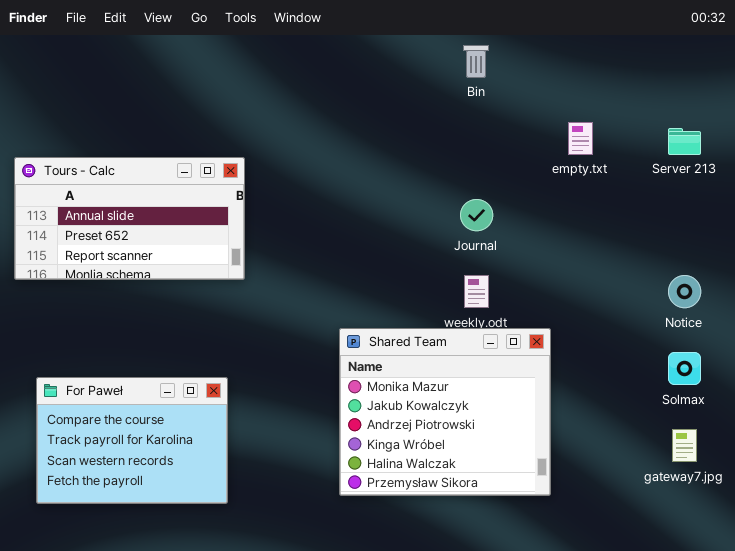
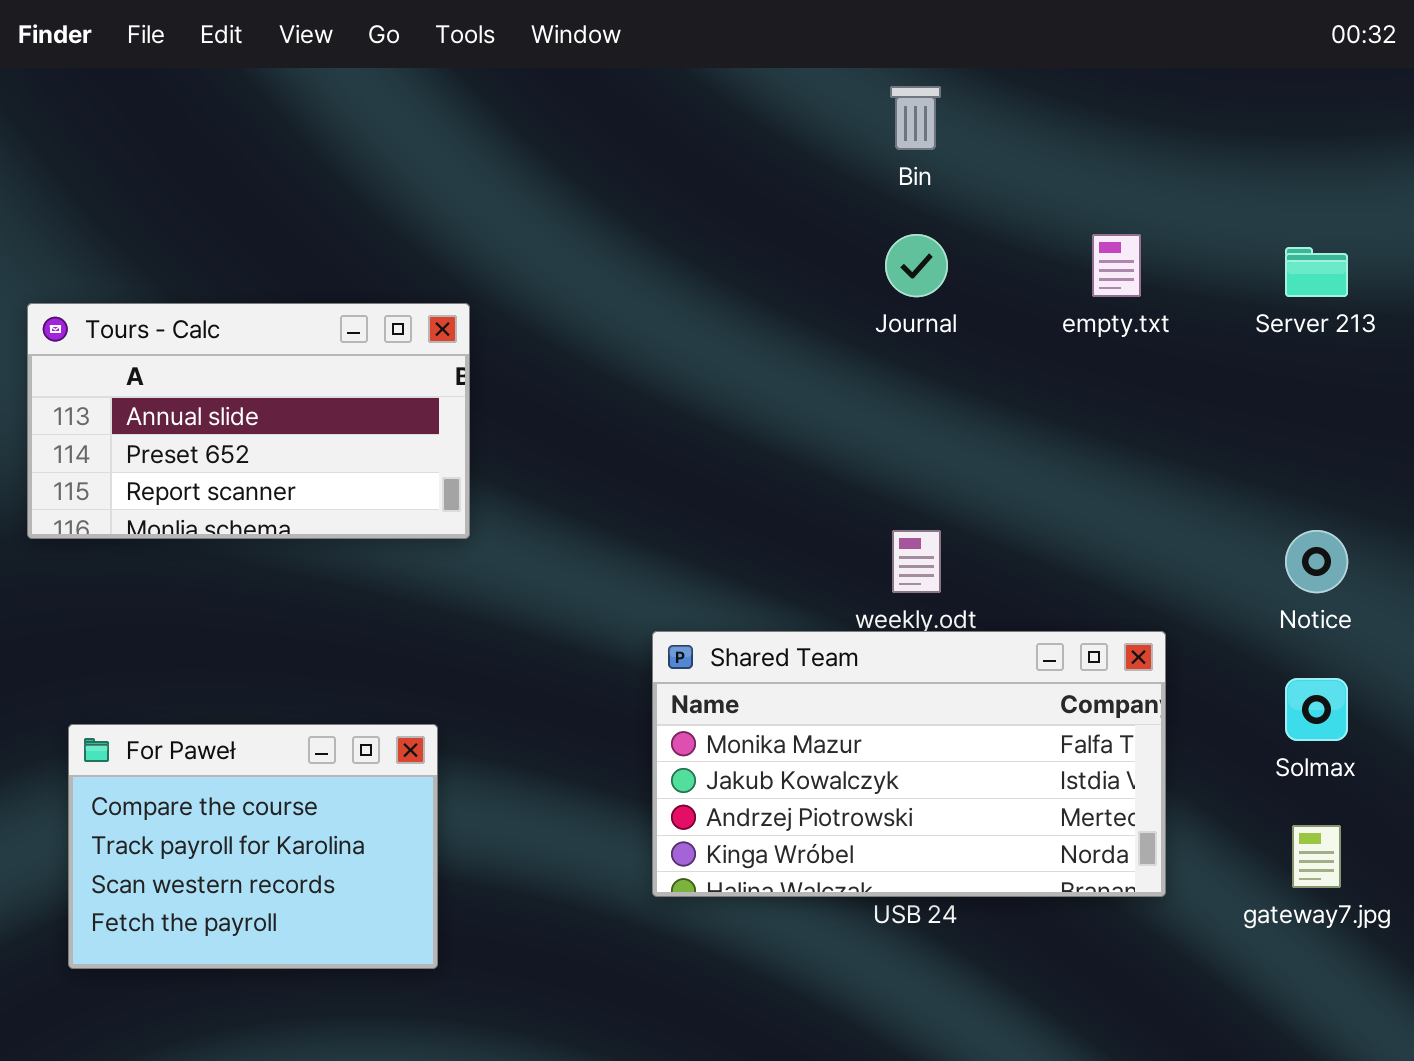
Journal: [460,199,493,231] -> [885,234,948,297], moved
Shared Team: [339,328,551,496] -> [652,631,1166,897], resized

